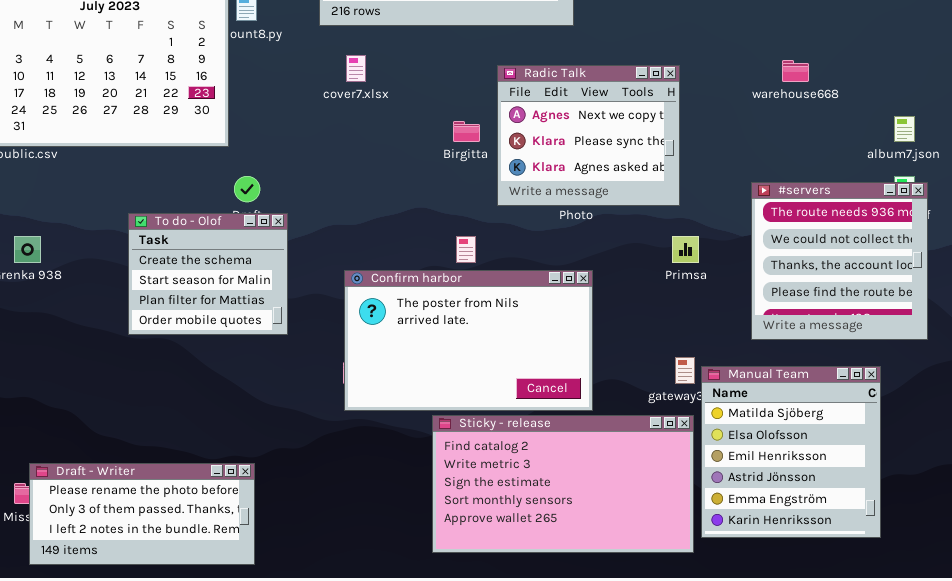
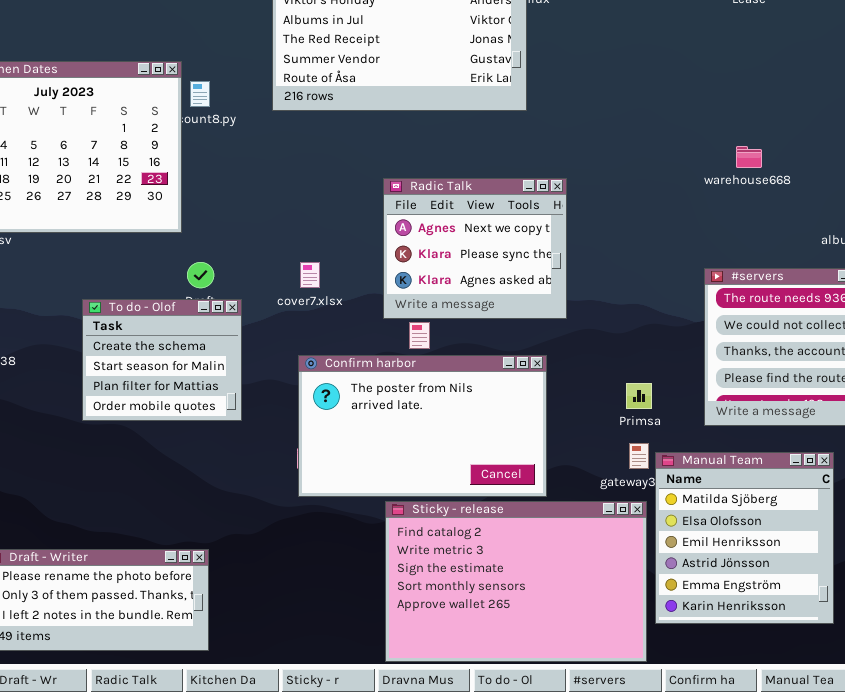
cover7.xlsx: [346,55,366,82] -> [300,262,320,288], moved
Radic Talk: [497,65,680,206] -> [383,178,567,319], moved
Primsa: [672,236,699,263] -> [626,383,652,409], moved
Sticky - release: [432,415,694,553] -> [385,501,647,662], resized

